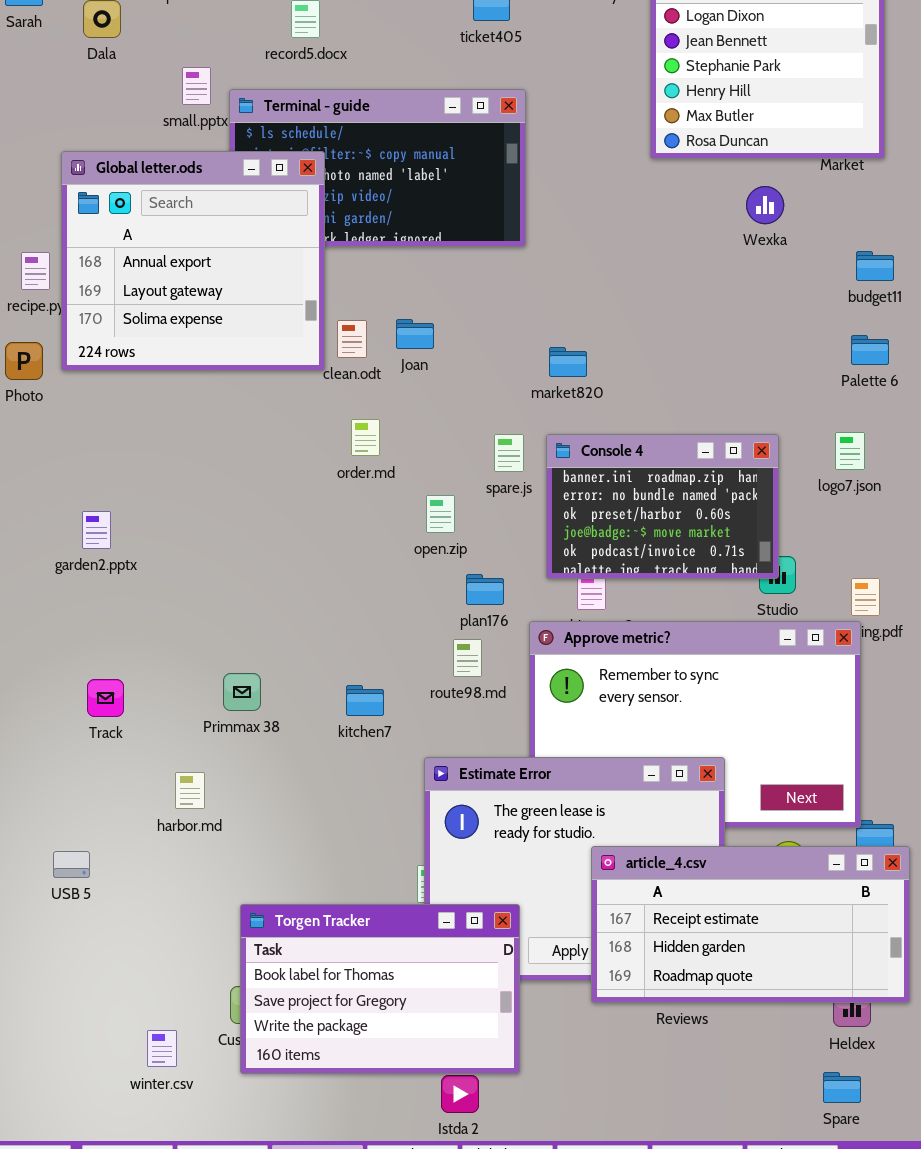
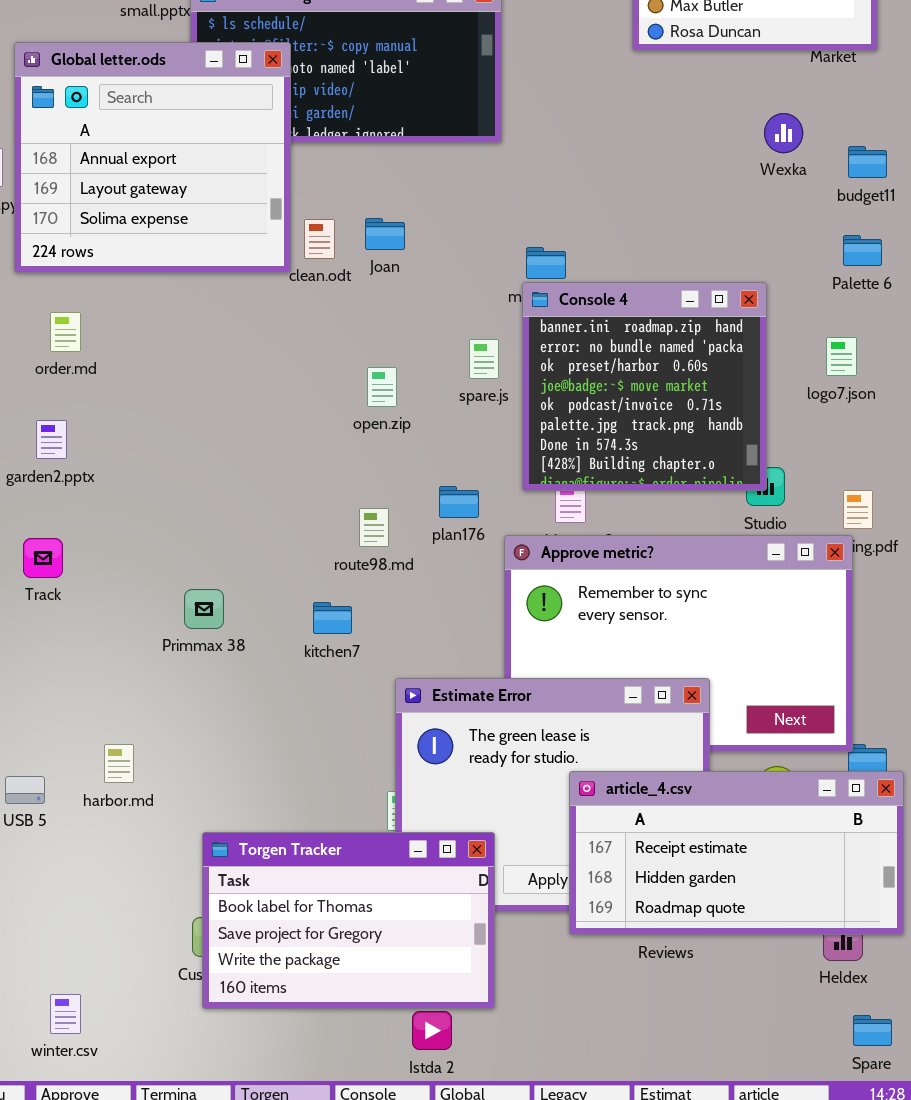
Wexka: [746,186,784,224] -> [764,113,803,153], moved
order.md: [351,419,380,456] -> [50,312,81,352], moved
Console 4: [546,434,779,579] -> [522,282,767,491], resized
open.zip: [426,495,455,533] -> [367,367,397,407], moved
route98.md: [453,639,482,677] -> [359,508,389,547], moved
Track: [87,679,124,717] -> [23,538,63,578], moved
harbor.md: [175,772,205,809] -> [104,744,134,783], moved
winter.csv: [147,1030,177,1067] -> [50,994,81,1034], moved
Spare: [823,1072,861,1103] -> [853,1015,892,1046], moved

